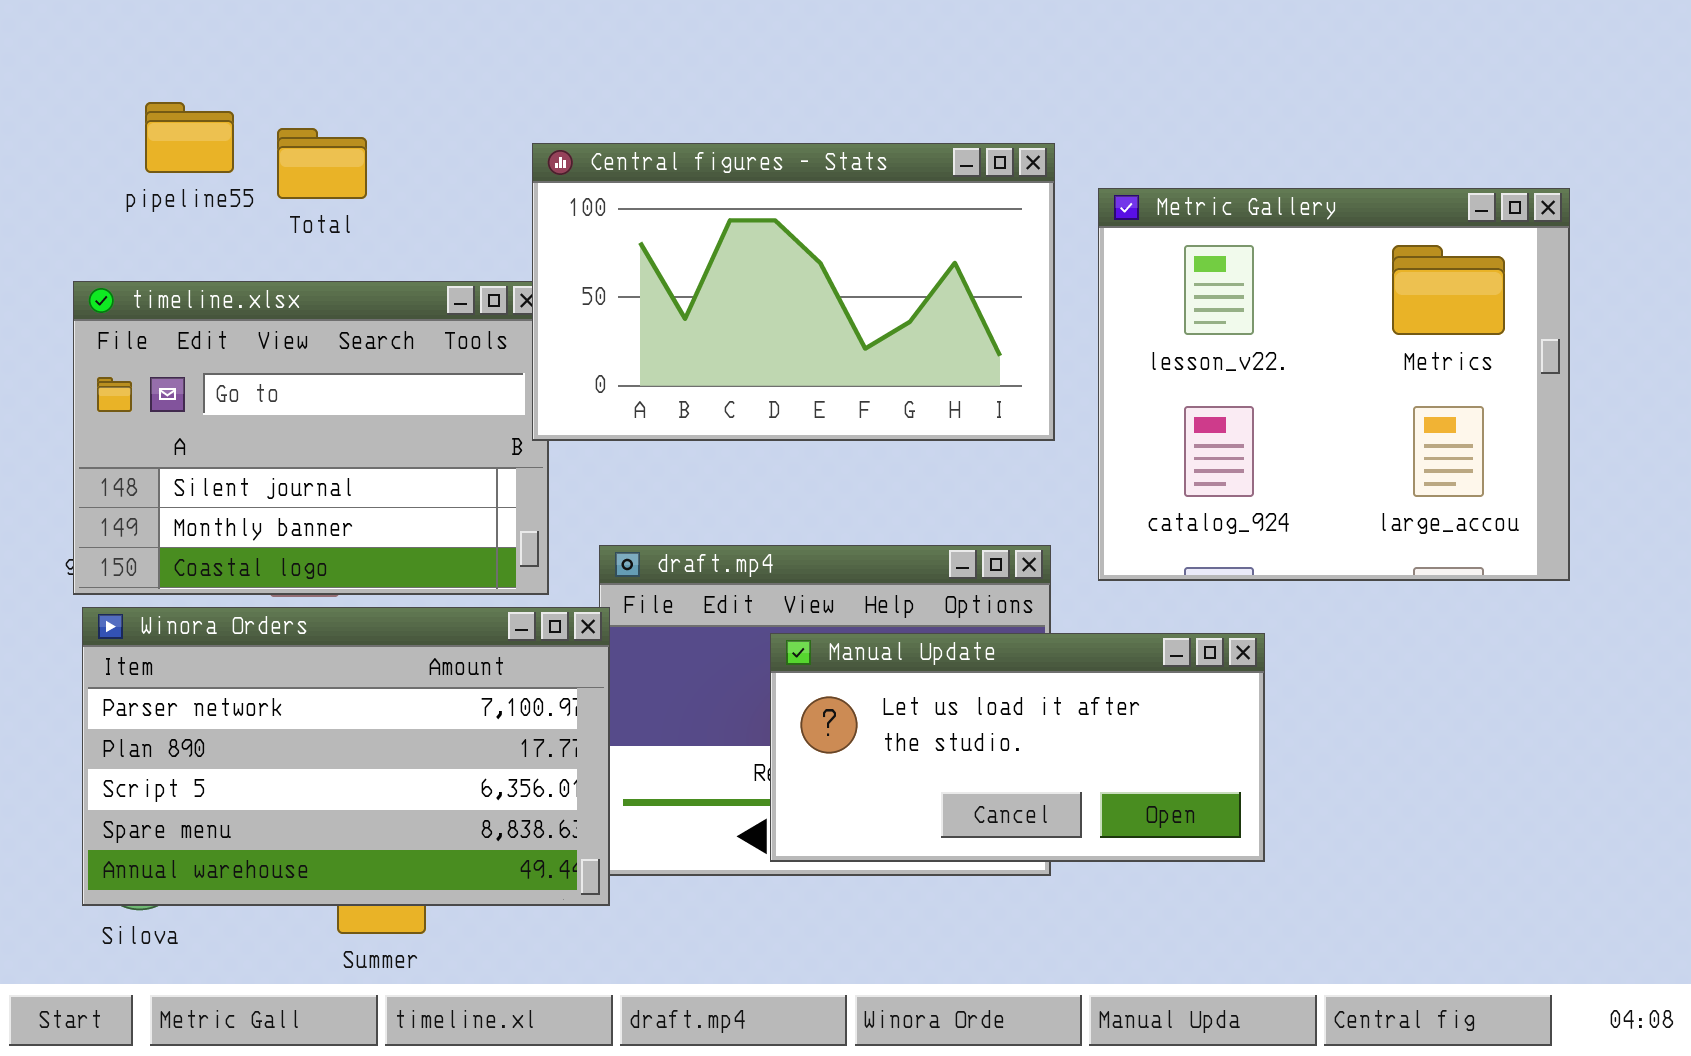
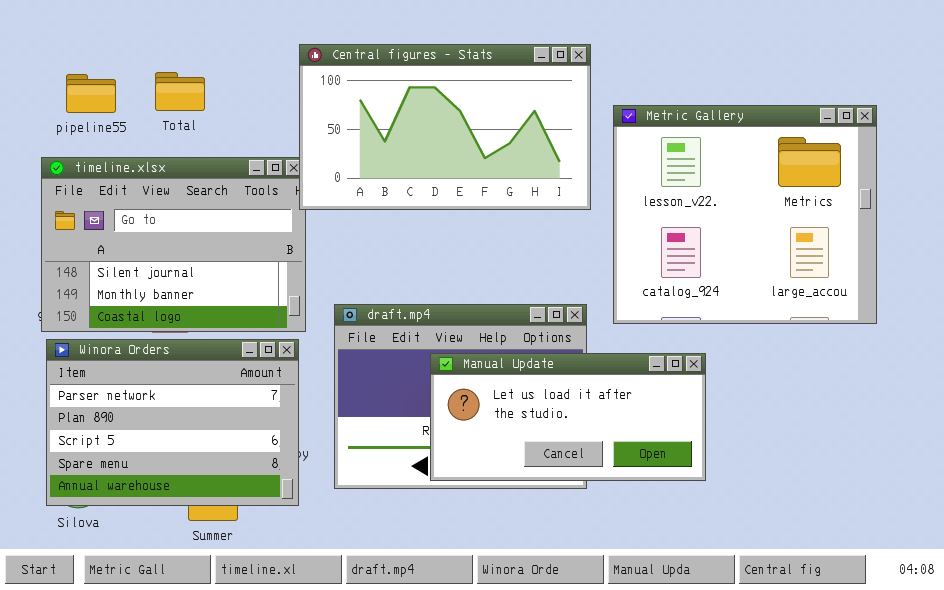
pipeline55: [145,102,234,173] -> [66,74,116,113], moved
Central figures - Stats: [532,143,1055,441] -> [299,44,591,210], moved
Winora Orders: [82,607,610,906] -> [46,339,299,506], resized

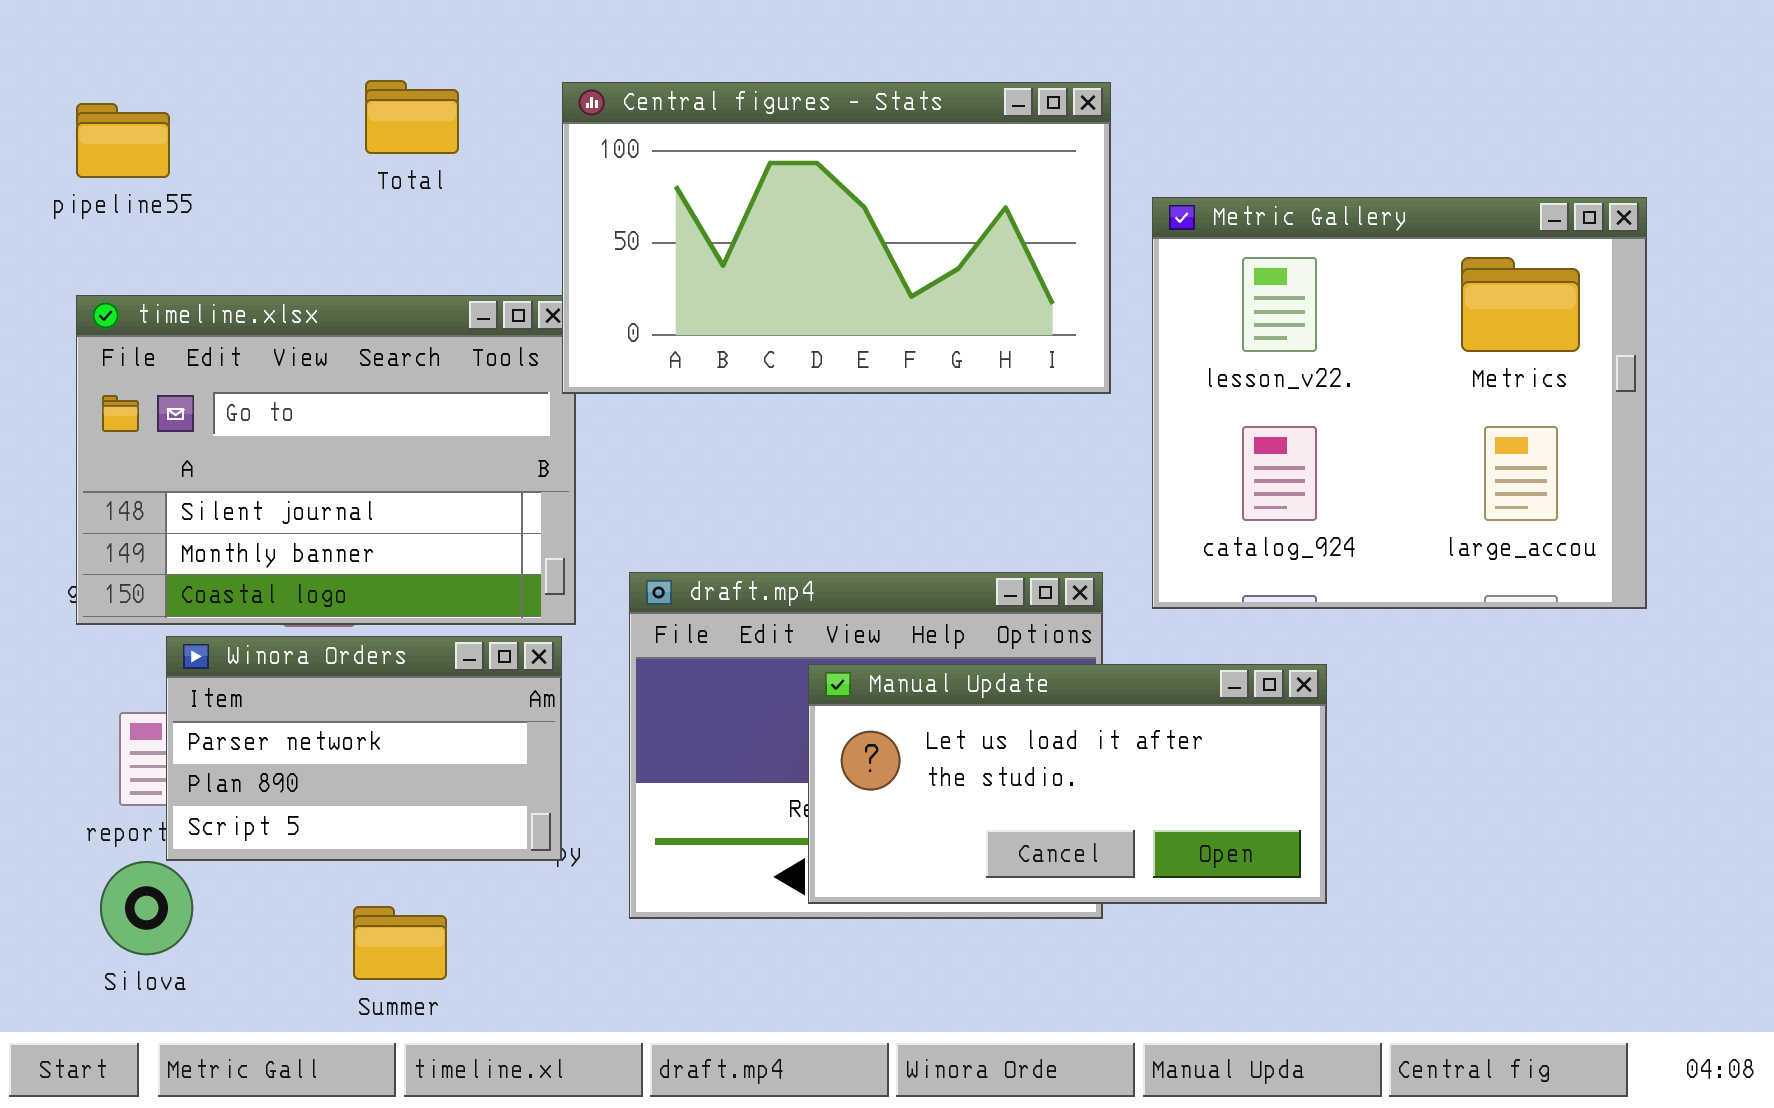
Total: [155,72,205,111] -> [365,80,459,154], moved
pipeline55: [66,74,116,113] -> [76,103,170,178], moved
Winora Orders: [46,339,299,506] -> [166,636,562,861], resized

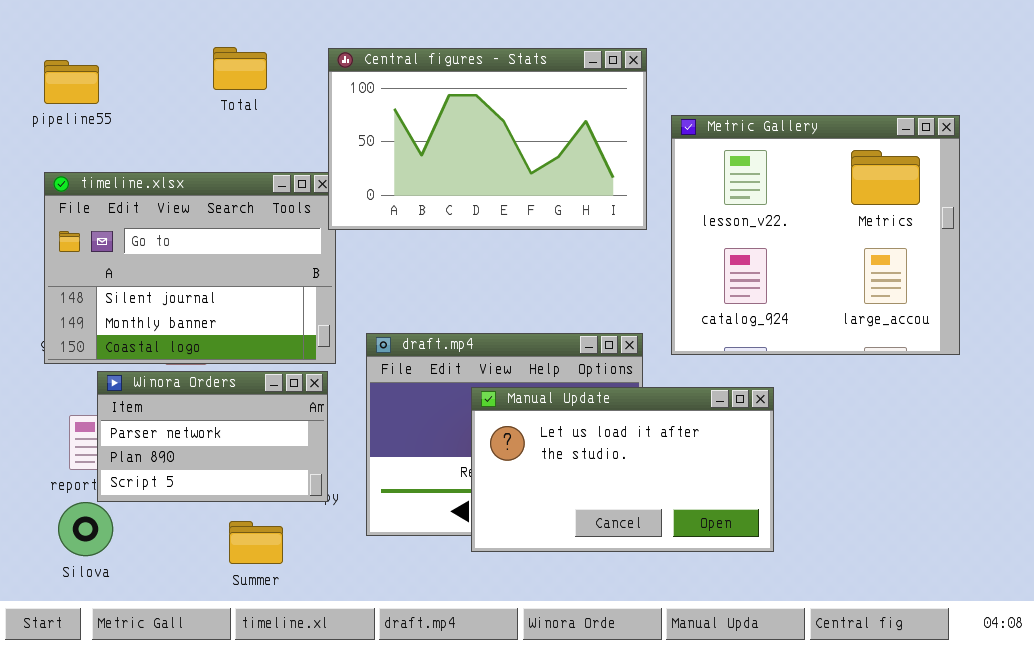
Manual Update: [808,664,1327,904] -> [471,387,774,552], resized
Summer: [353,906,447,980] -> [229,521,283,564], moved

